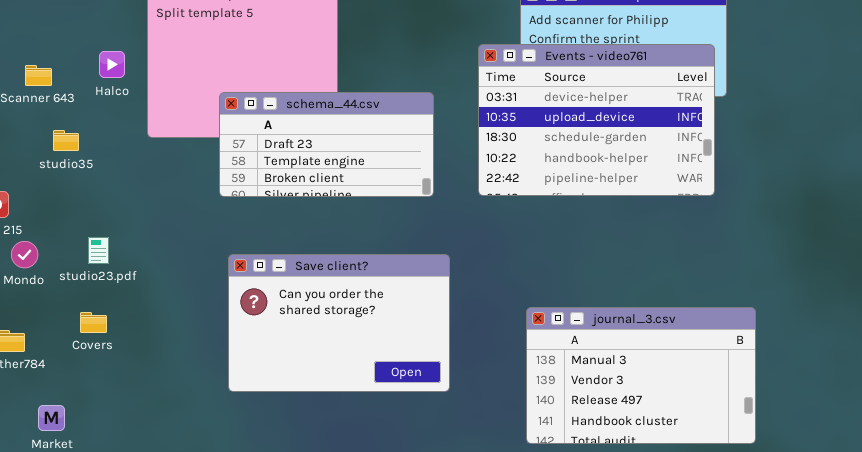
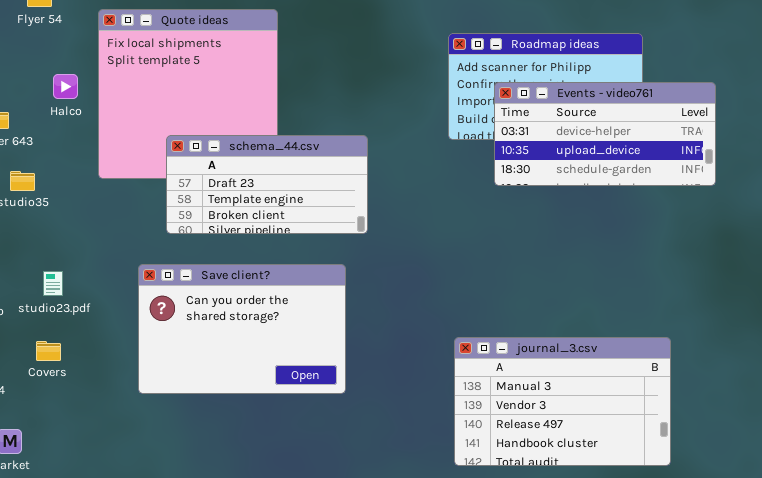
Events - video761: [478,44,715,196] -> [494,82,716,186], moved, resized
Halco: [99,51,125,78] -> [53,74,78,99], moved
Save client?: [228,254,450,392] -> [138,264,346,394], moved

